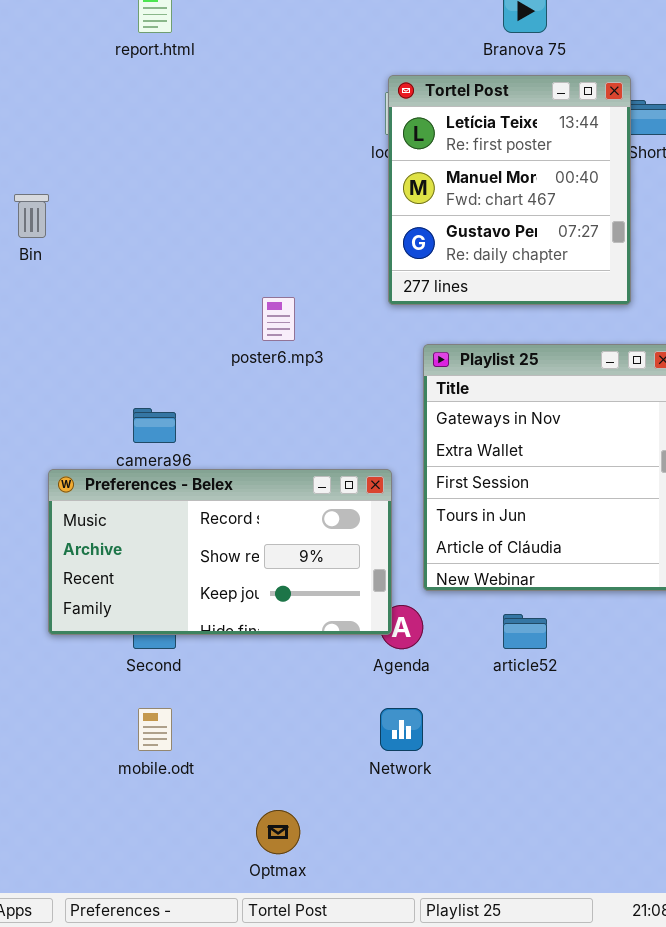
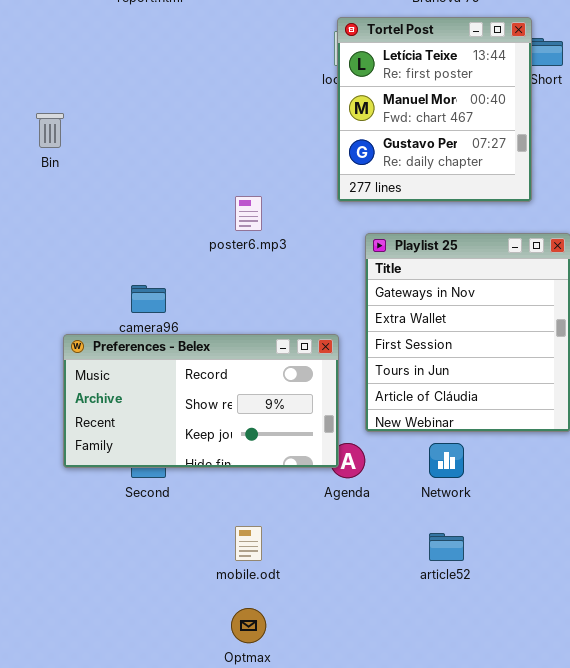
article52: [503,614,547,649] -> [429,533,464,561], moved
mobile.odt: [138,708,172,751] -> [235,526,262,561], moved
Network: [380,708,423,751] -> [429,443,464,478], moved

